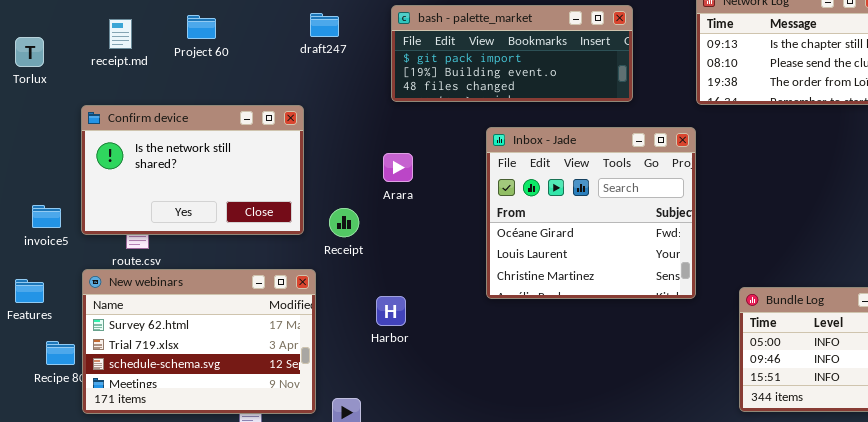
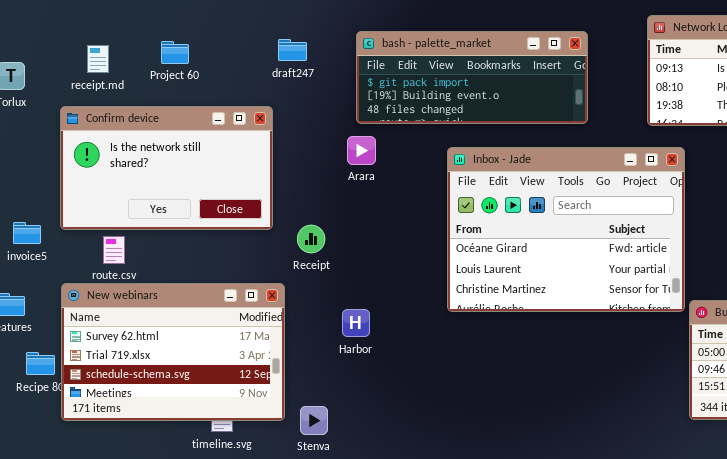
Confirm device: [81,105,304,235] -> [60,106,273,230], moved
Inbox - Jade: [486,127,696,299] -> [447,147,685,312], resized
Arara: [383,153,413,182] -> [347,136,376,165], moved

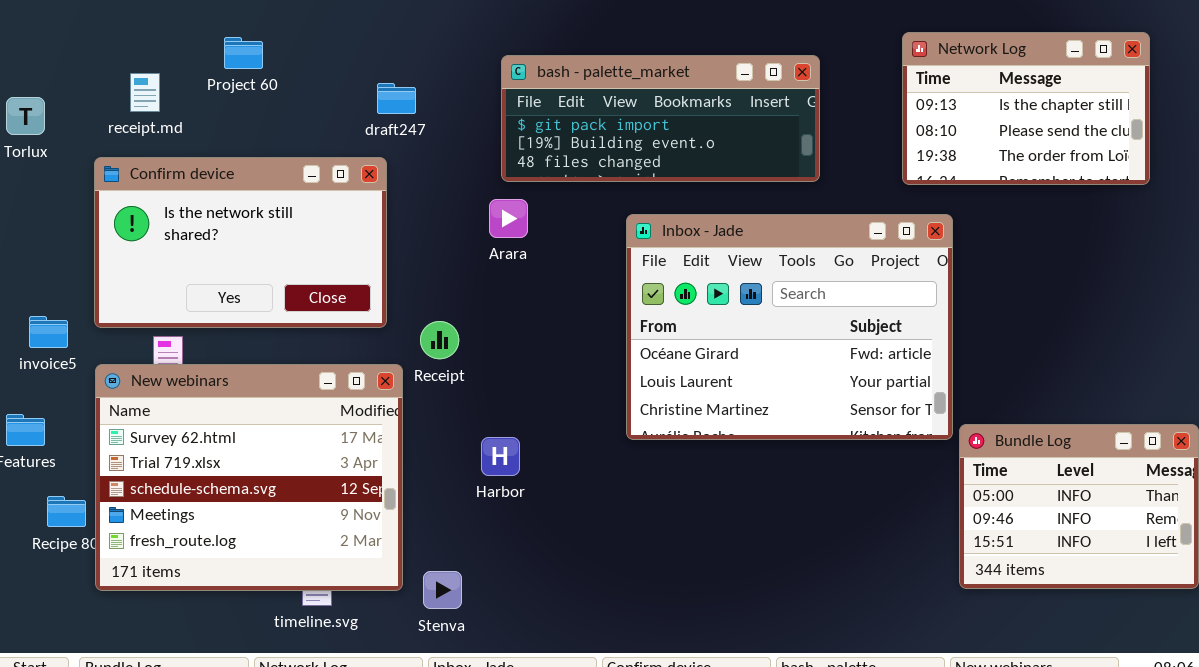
draft247: [278,39,307,61] -> [377,83,416,114], moved
Project 60: [161,41,189,64] -> [224,37,263,69], moved
New webinars: [61,283,285,421] -> [95,364,403,591], resized

